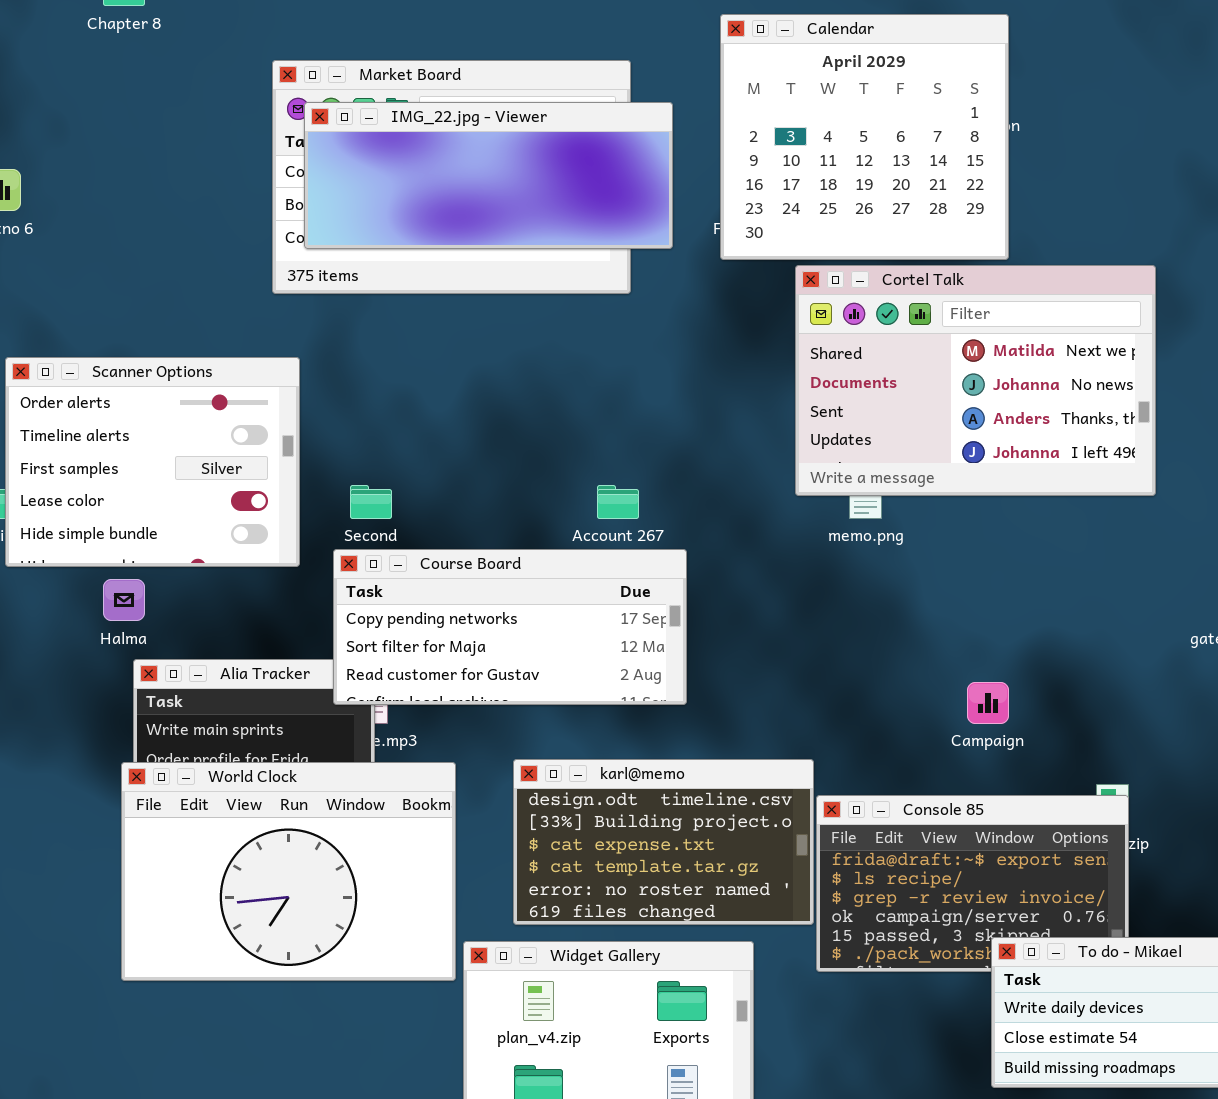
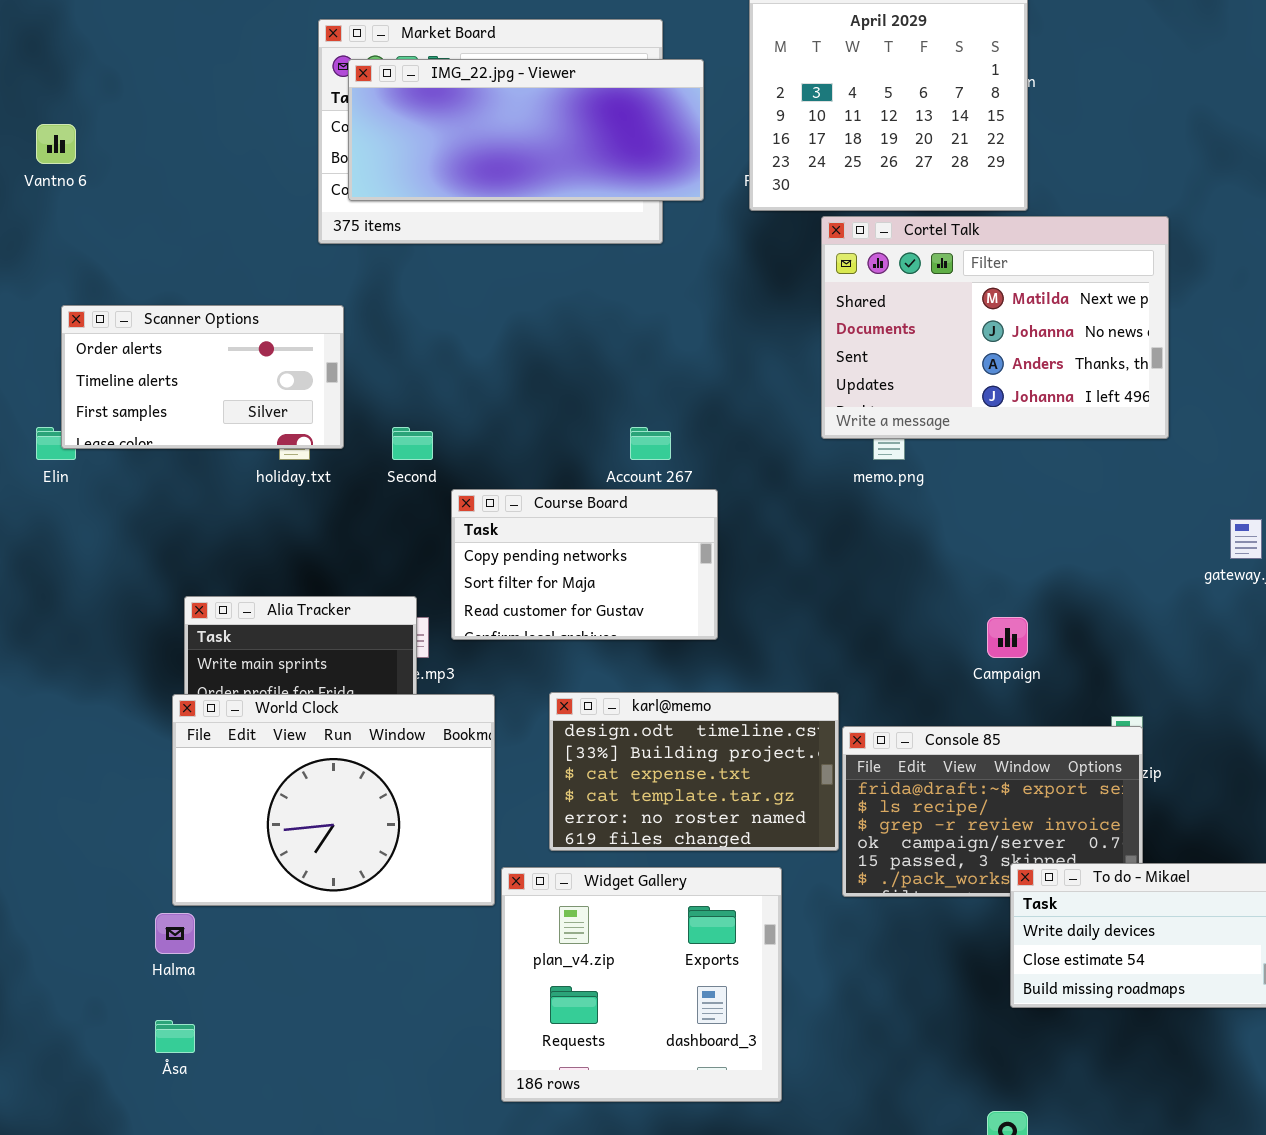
Scanner Options: [5,357,300,567] -> [61,305,344,449], resized
Course Board: [333,549,687,705] -> [451,489,718,640], resized
Halma: [103,579,145,621] -> [155,913,195,954], moved

